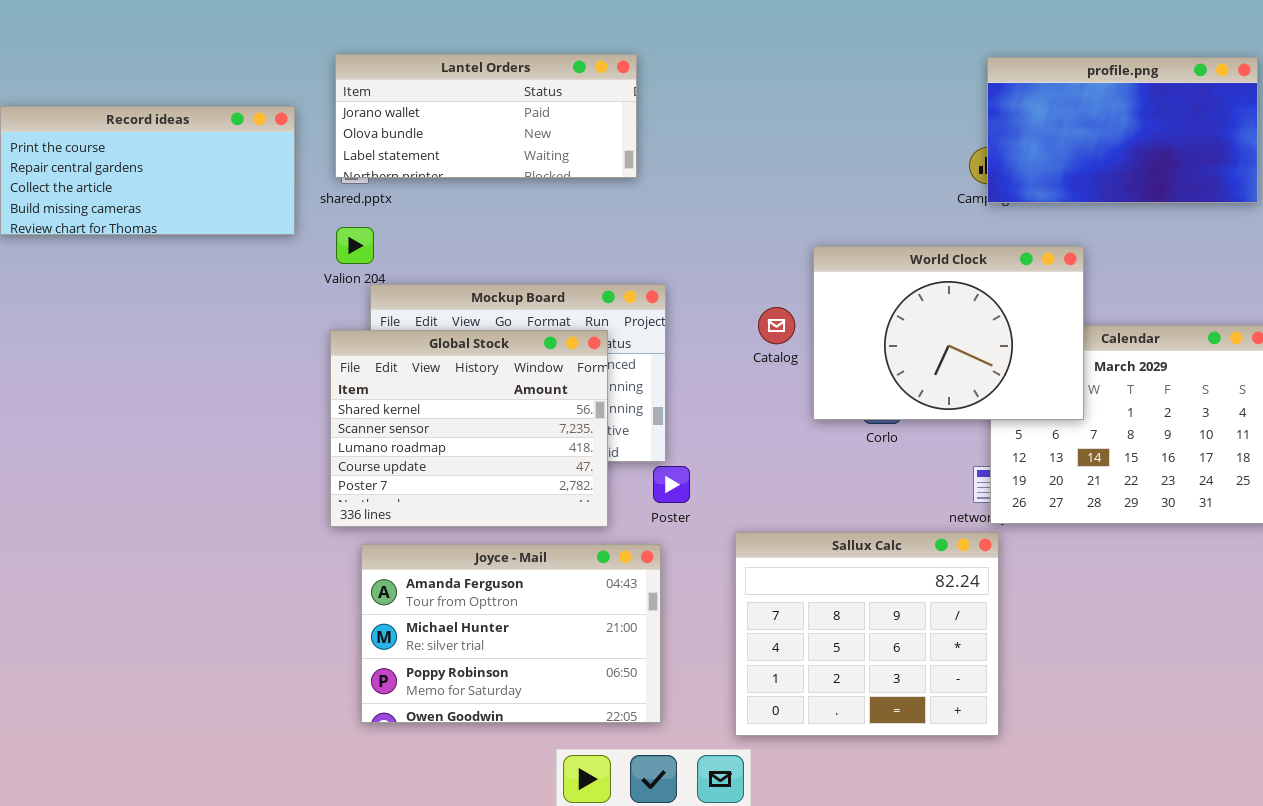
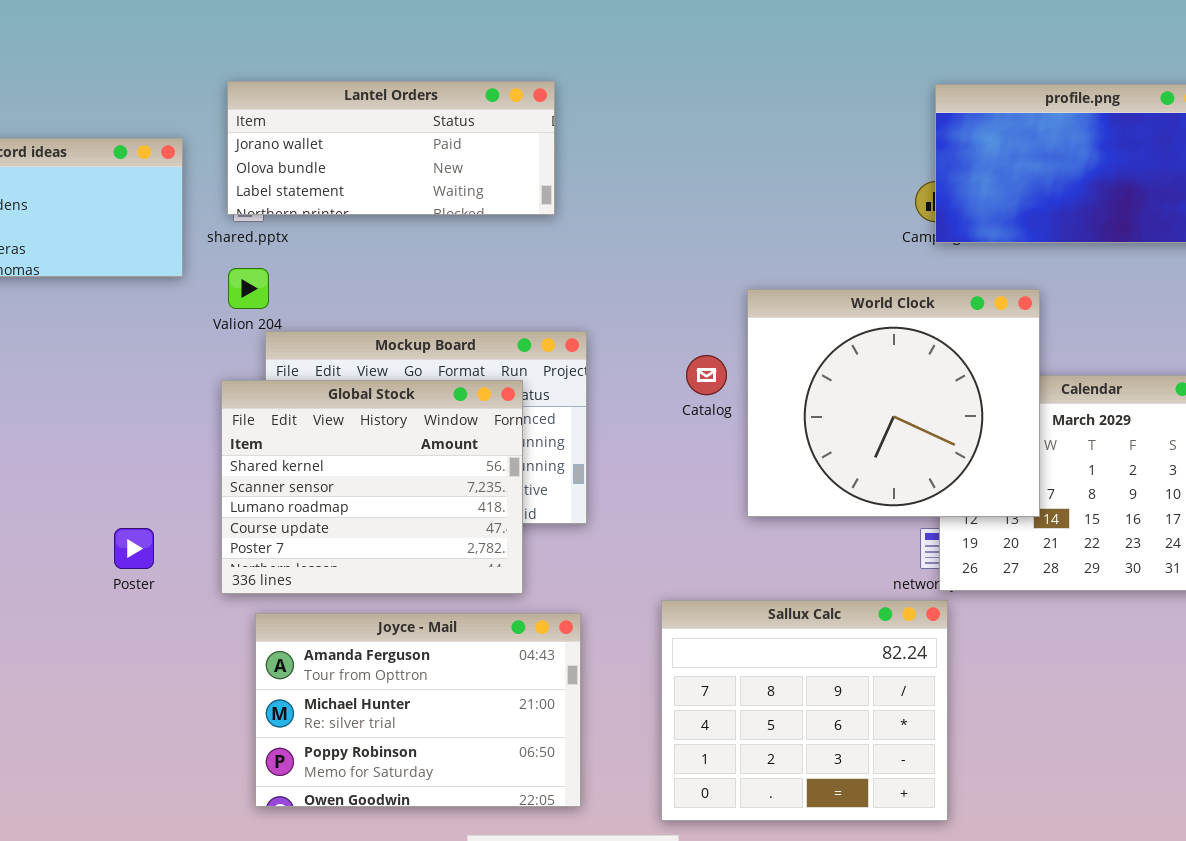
World Clock: [813,246,1084,420] -> [747,289,1040,517], resized
Poster: [653,466,690,503] -> [114,528,154,569], moved

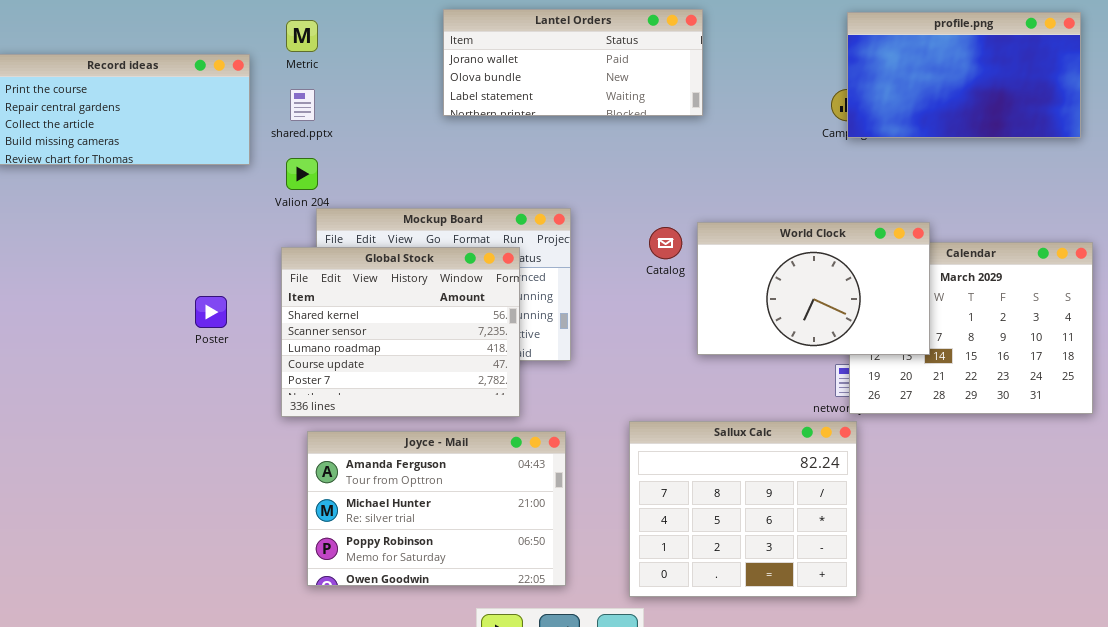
Lantel Orders: [227,81,555,215] -> [443,9,703,116], moved
World Clock: [747,289,1040,517] -> [697,222,930,355], resized
Poster: [114,528,154,569] -> [195,296,227,328], moved

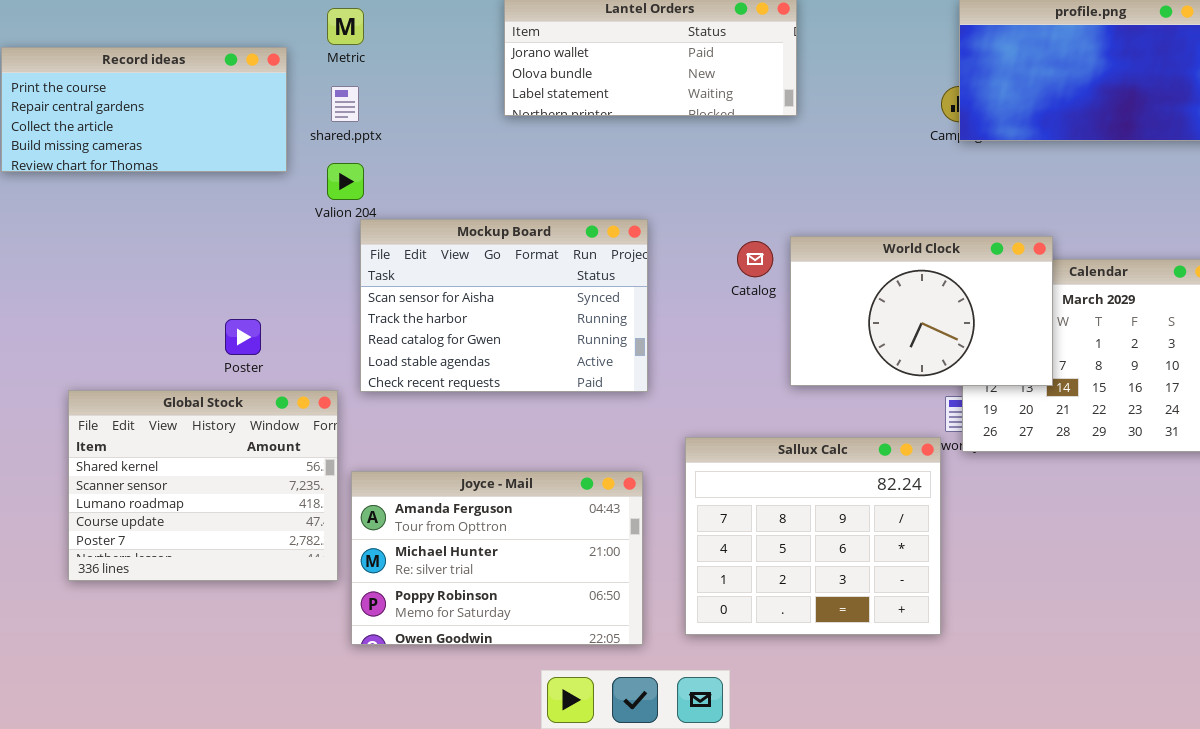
Global Stock: [281,247,520,417] -> [68,390,338,581], moved
Sallux Calc: [629,421,857,597] -> [685,437,941,635], moved

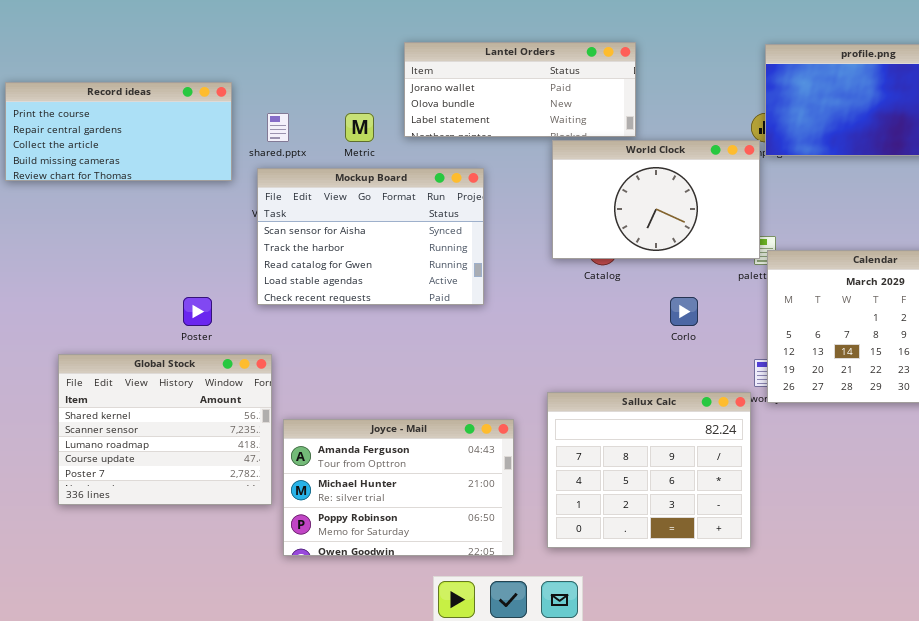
Metric: [327,8,364,45] -> [345,113,374,142], moved
Mockup Board: [360,219,648,392] -> [257,168,484,305], moved
World Clock: [790,236,1053,386] -> [552,140,760,259], moved

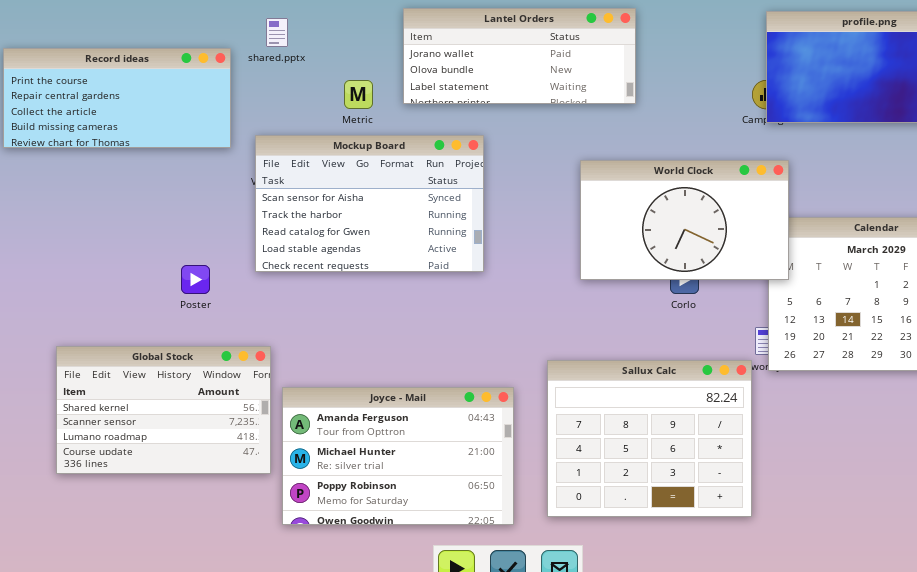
shared.pptx: [267,113,289,142] -> [266,18,288,47], moved
World Clock: [552,140,760,259] -> [580,160,789,280], moved
Global Stock: [58,354,272,505] -> [56,346,271,474], resized

